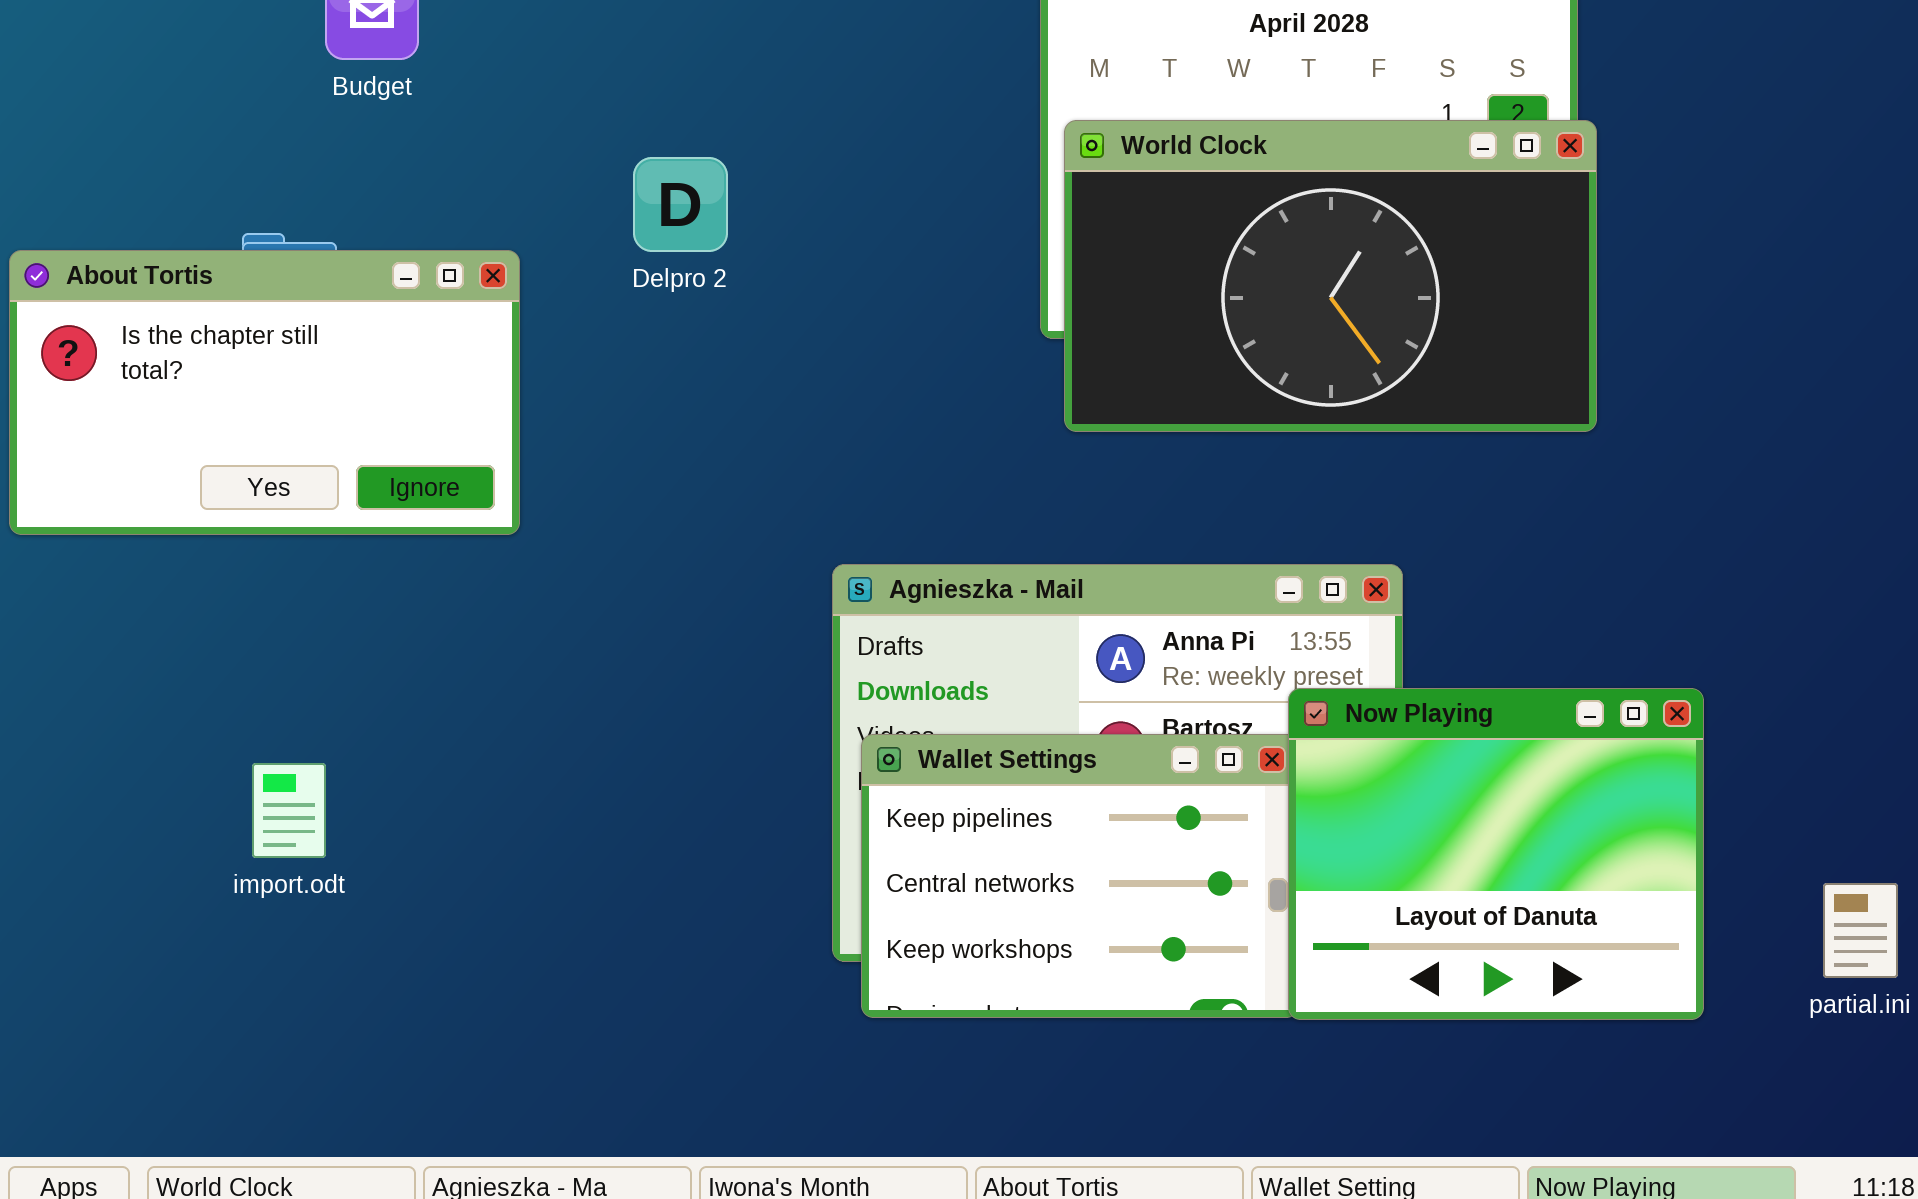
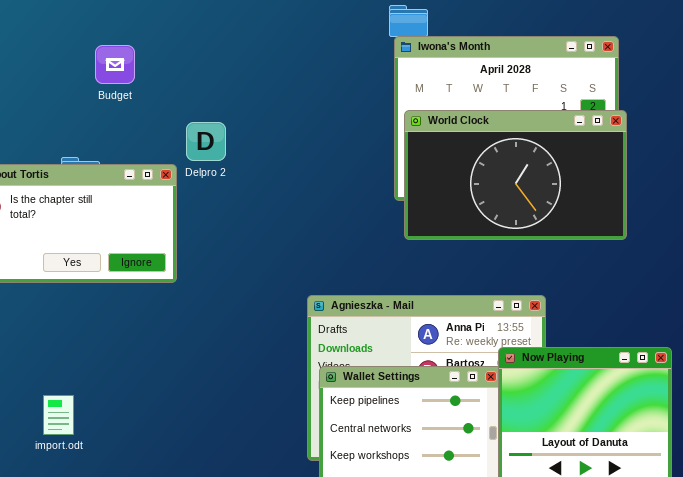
Delpro 2: [633,157,728,252] -> [186,122,226,161], moved
import.odt: [252,763,326,858] -> [43,395,74,435], moved

